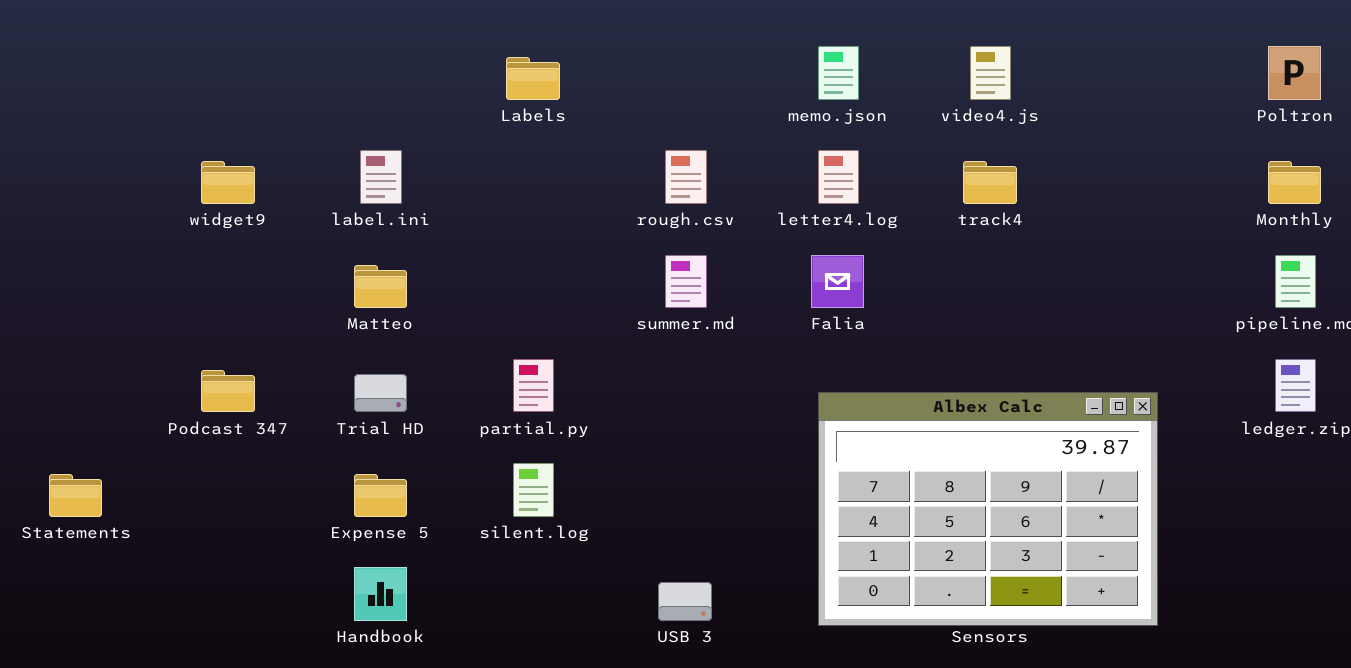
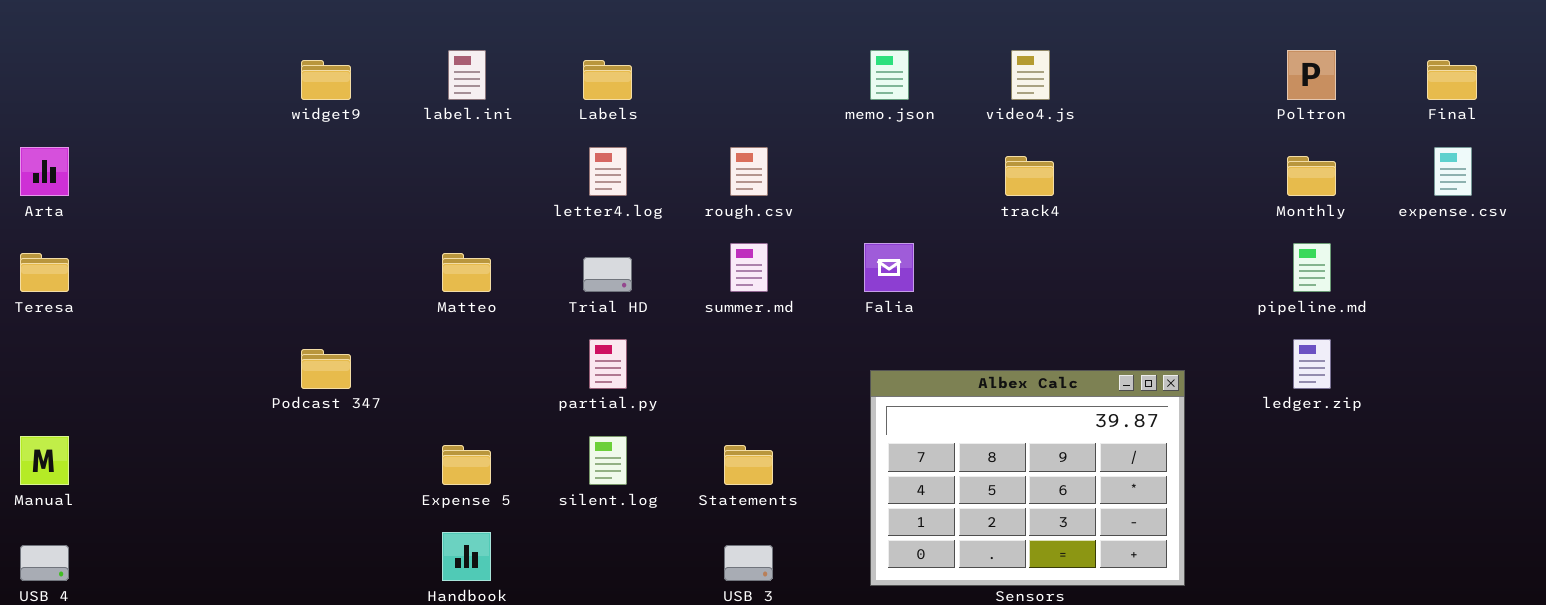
label.ini: [360,150,402,204] -> [448,50,486,100], moved
letter4.log: [818,150,859,204] -> [589,147,627,196], moved
widget9: [201,161,255,204] -> [301,60,351,100], moved
Trial HD: [354,374,407,412] -> [583,257,632,292], moved
Statements: [49,474,102,517] -> [724,445,773,485], moved

